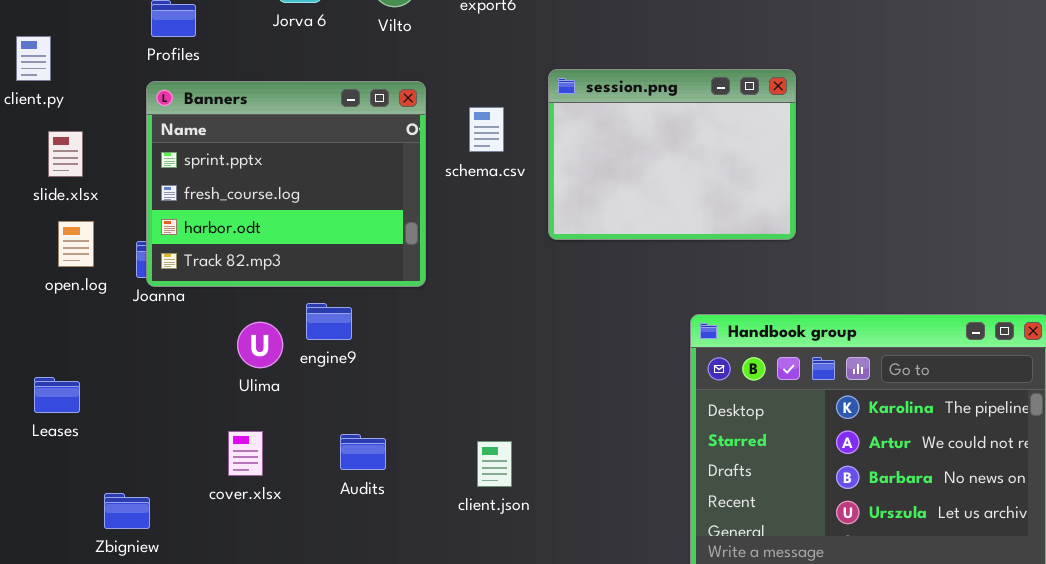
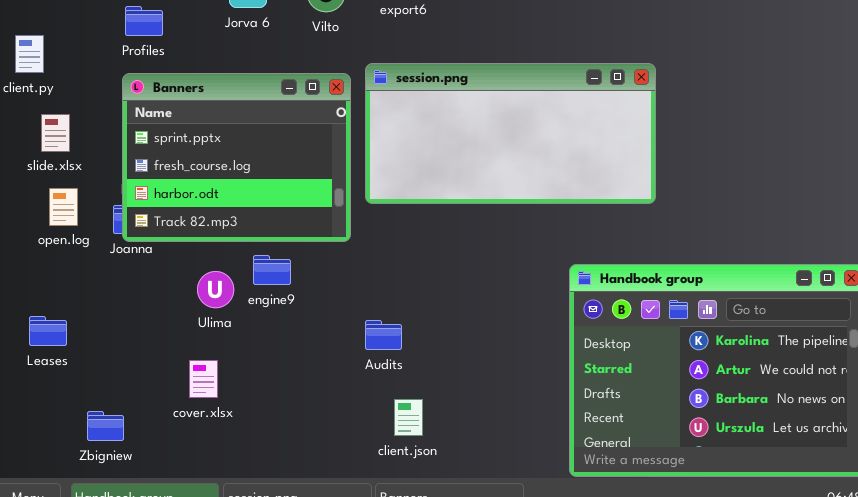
session.png: [548,69,796,240] -> [365,63,656,204], resized
Audits: [340,434,386,470] -> [365,320,402,350], moved
client.json: [477,441,512,487] -> [394,399,423,436], moved

